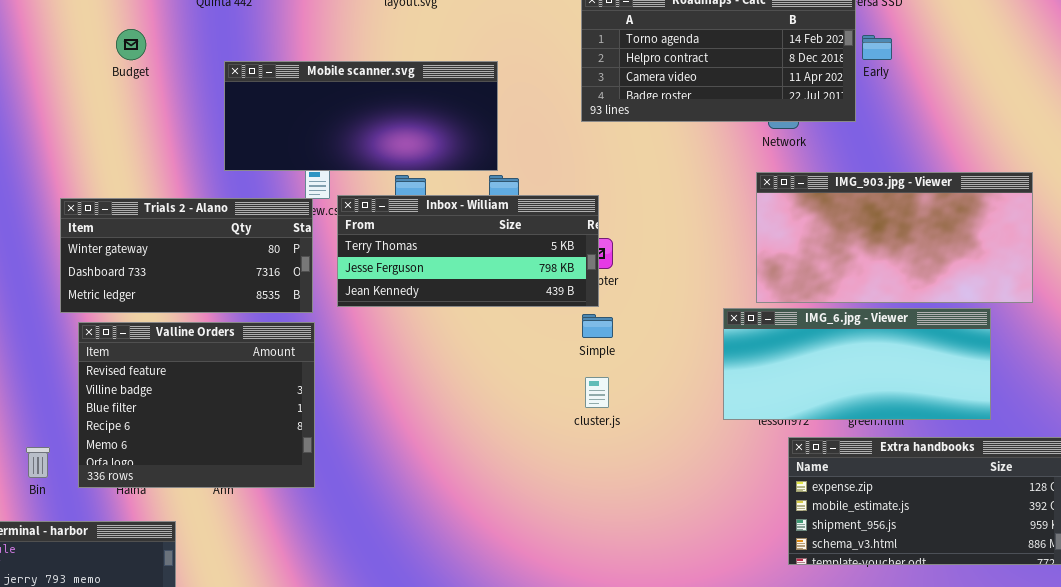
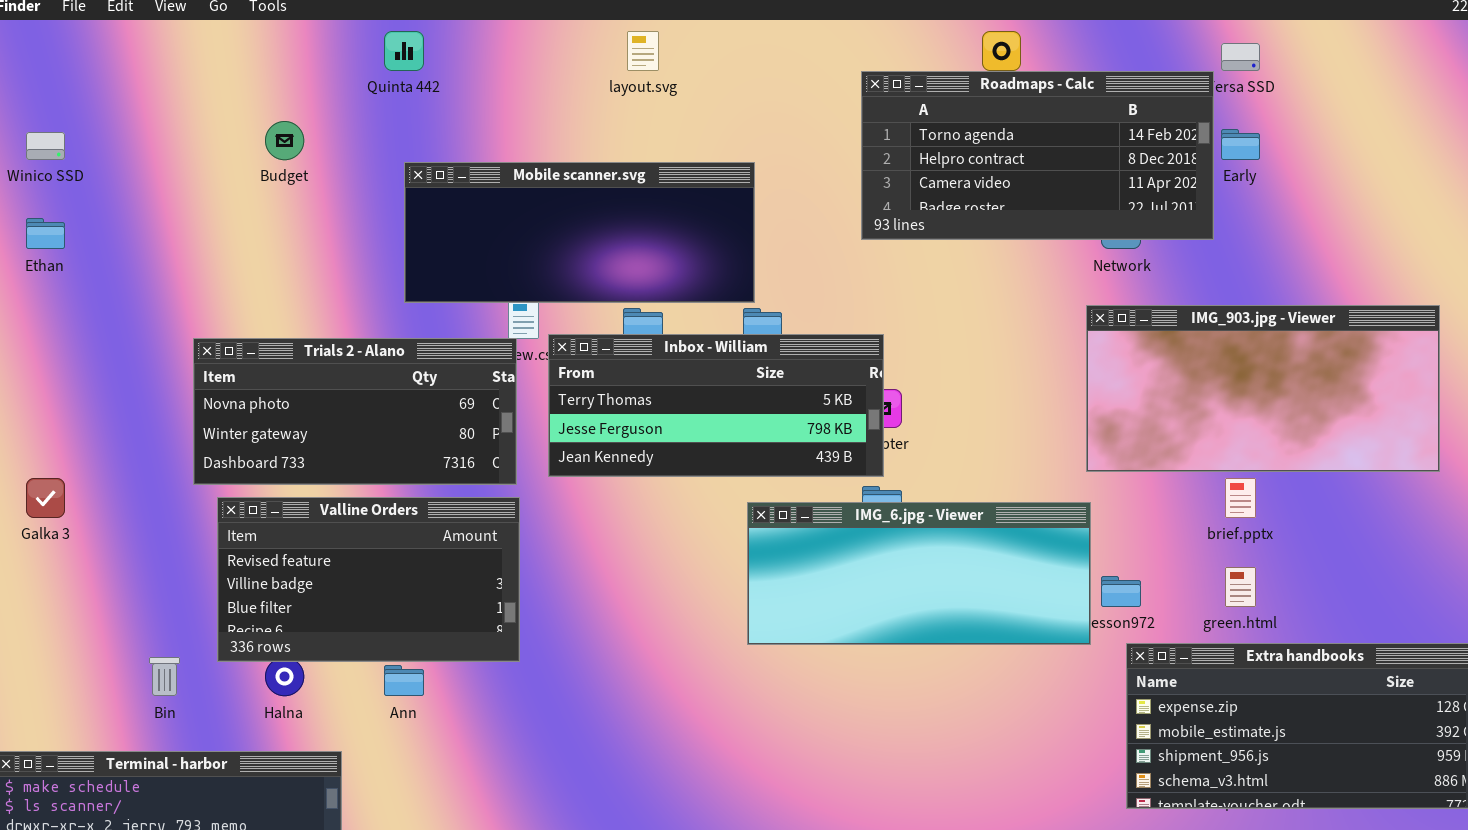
Trials 2 - Alano: [60,198,313,313] -> [193,338,517,485], scrolled up 1 row
IMG_6.jpg - Viewer: [723,308,991,420] -> [747,502,1091,645], moved
Valline Orders: [78,322,315,488] -> [217,497,520,662], resized

